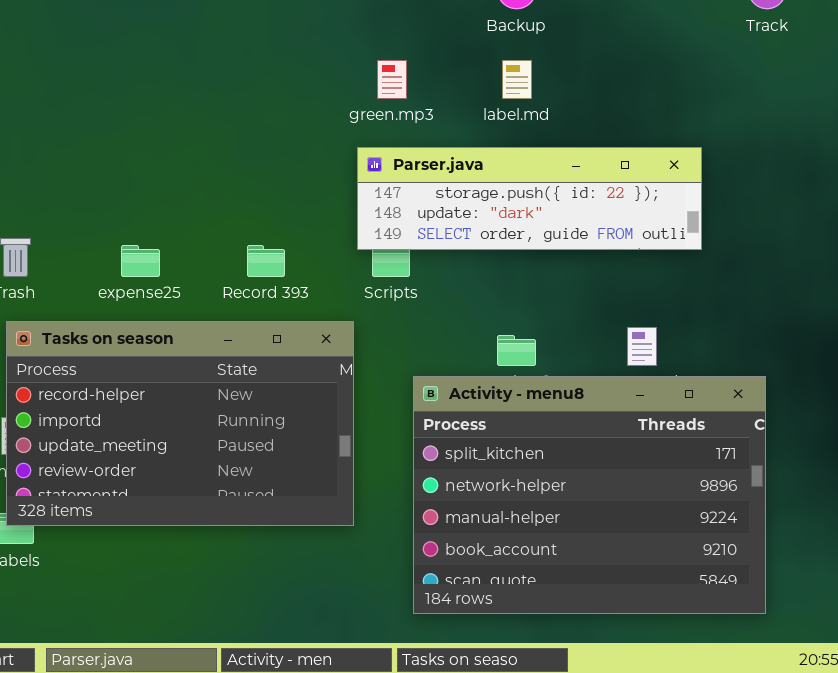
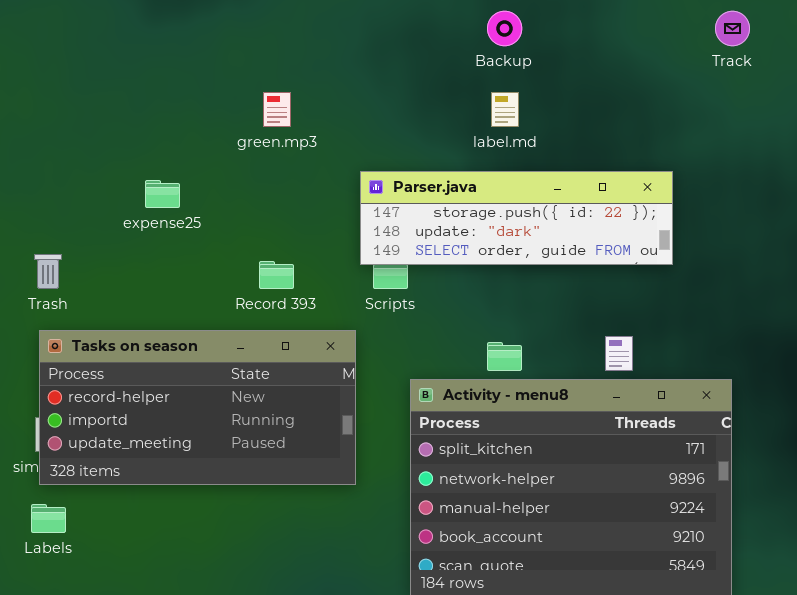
green.mp3: [377,60,407,99] -> [263,92,291,127], moved
expense25: [121,245,160,277] -> [145,180,180,208], moved
Tasks on season: [6,321,354,526] -> [39,330,356,485], resized

